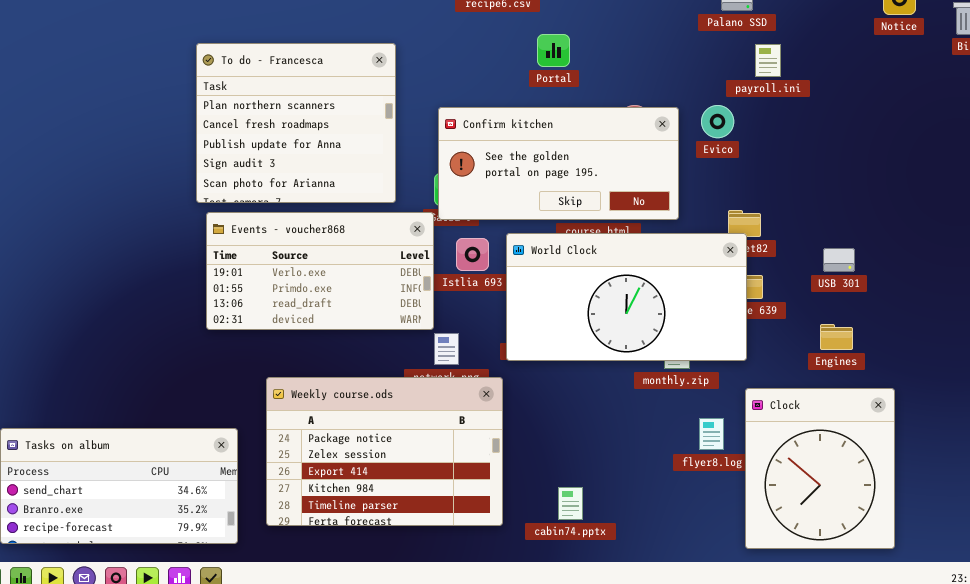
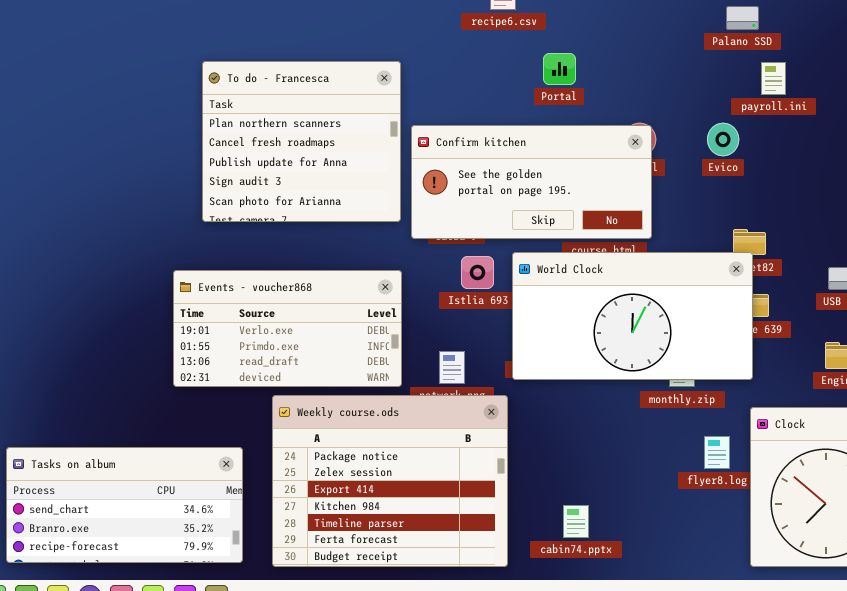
Confirm kitchen: [438,107,679,220] -> [411,125,652,239], moved
Events - voucher868: [206,212,434,330] -> [173,270,402,387], moved
Weekly course.ods: [266,377,503,526] -> [272,395,508,567], resized

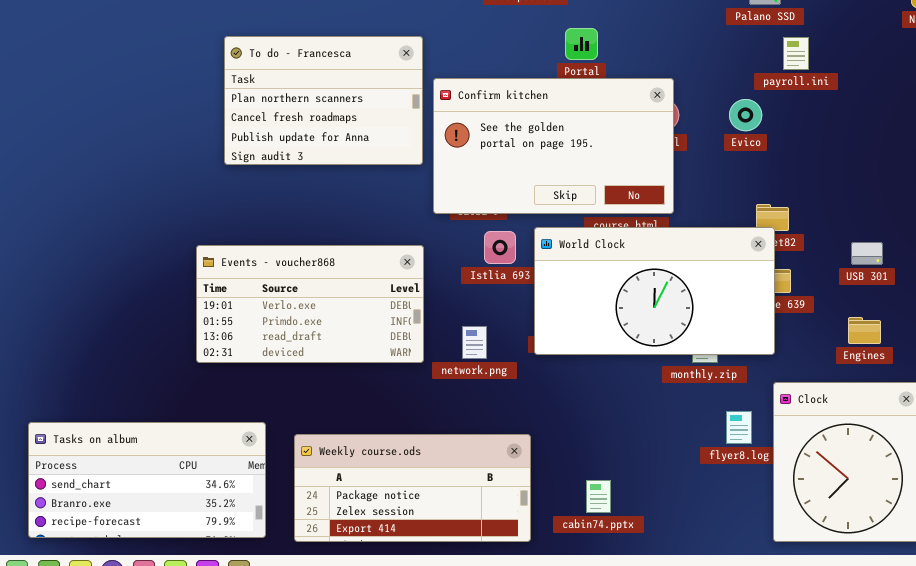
To do - Francesca: [202,61,401,222] -> [224,36,423,165], resized
Confirm kitchen: [411,125,652,239] -> [433,78,674,214], resized
Weekly course.ods: [272,395,508,567] -> [294,434,531,542], resized

